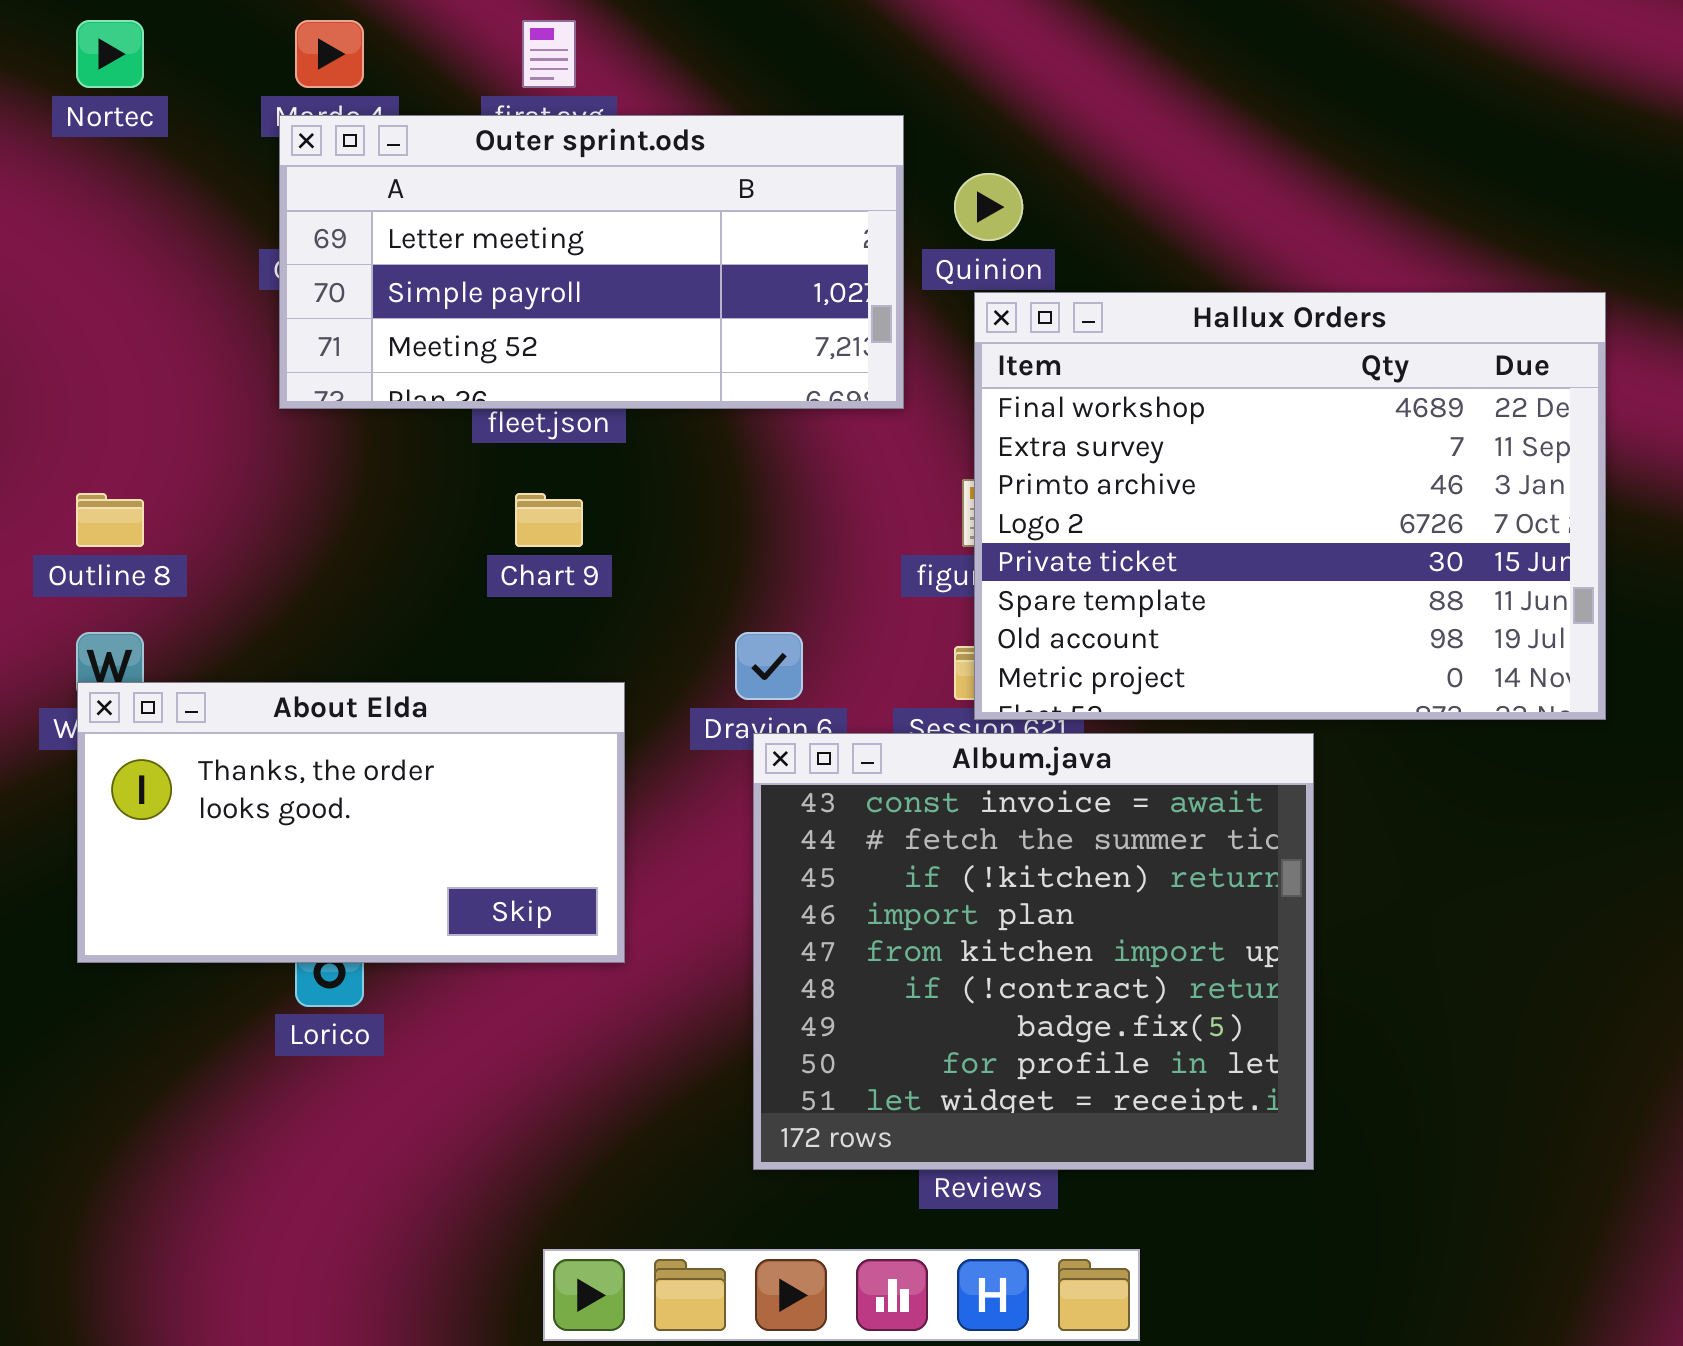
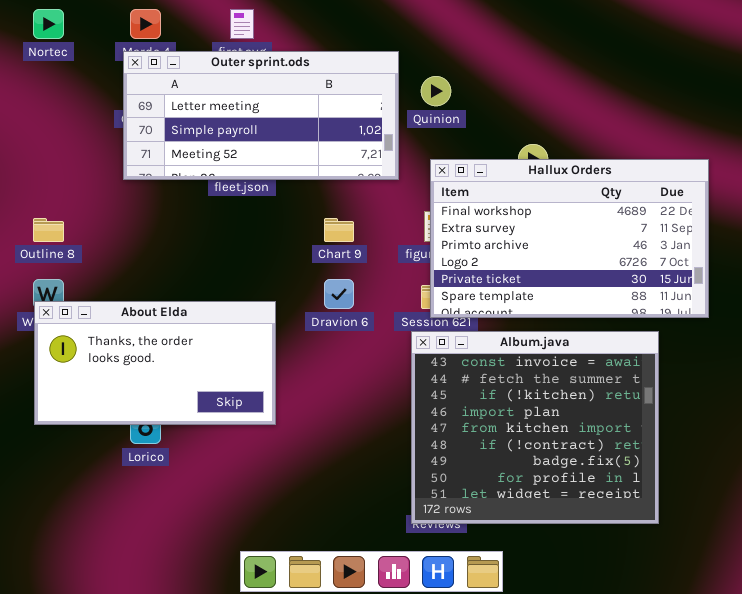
Hallux Orders: [974,292,1606,720] -> [430,159,709,318], resized
Chart 9: [515,493,583,547] -> [324,218,354,242], moved
Album.java: [753,733,1314,1170] -> [411,331,659,524], moved

